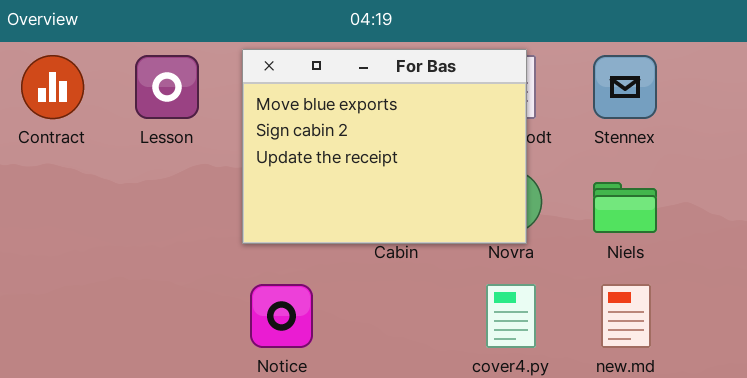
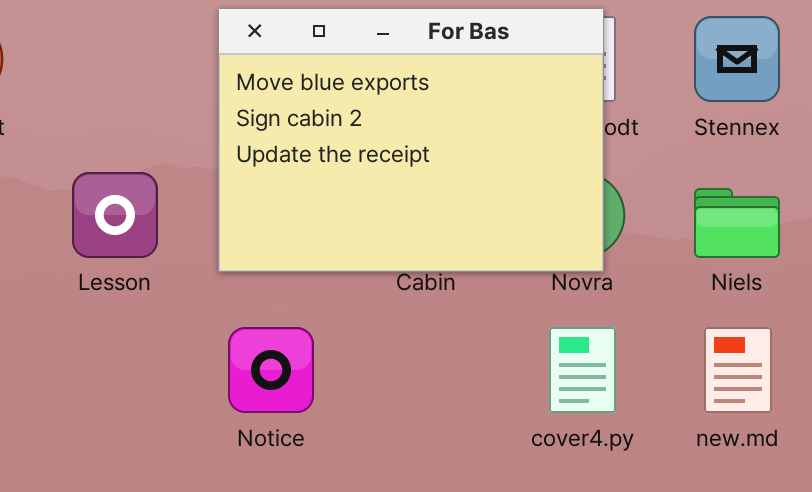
Lesson: [135,55,199,119] -> [72,172,158,258], moved

